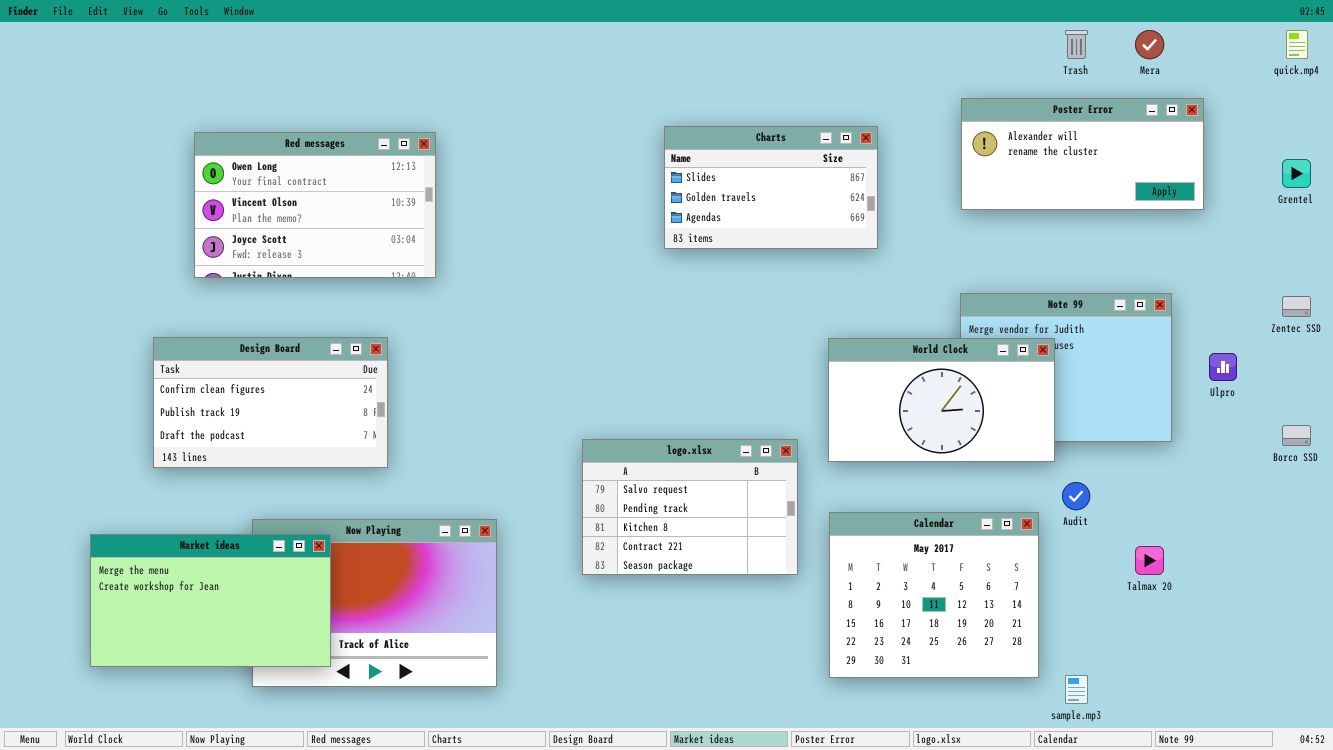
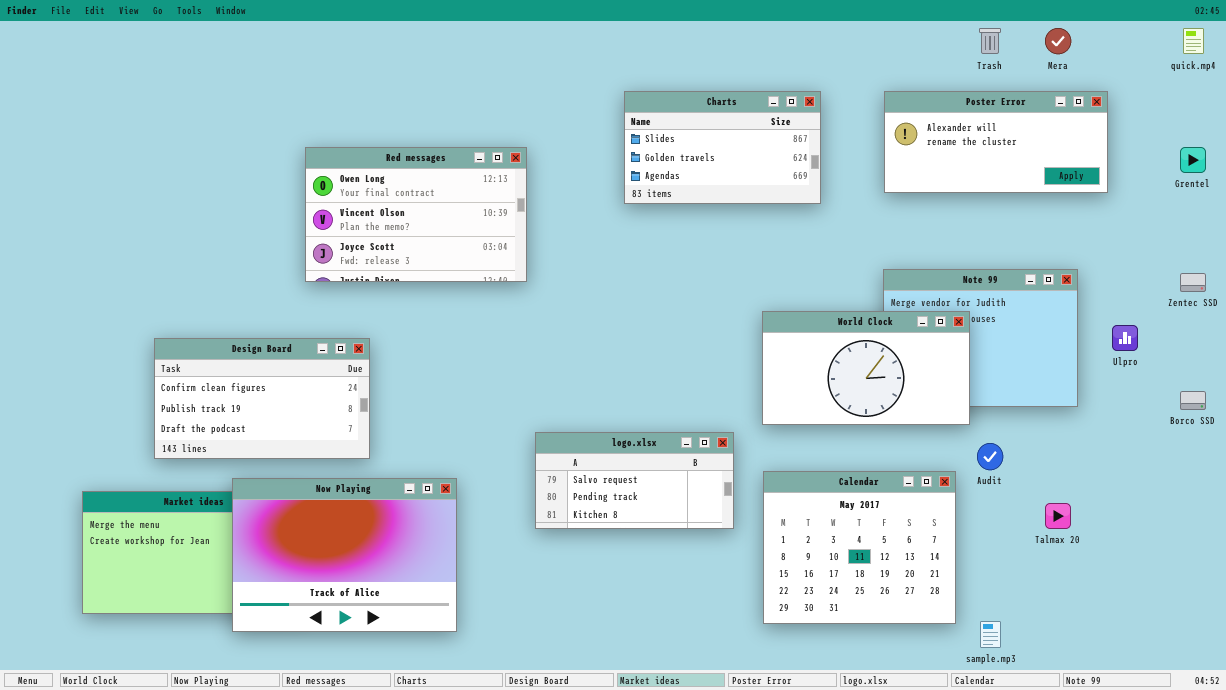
Charts: [664,126,878,249] -> [624,91,821,204], moved
Red messages: [194,132,436,278] -> [305,147,527,282], moved
Design Board: [153,337,388,468] -> [154,338,370,459], moved
logo.xlsx: [582,439,798,575] -> [535,432,734,529], resized
Now Playing: [252,519,497,687] -> [232,478,457,632], raised

